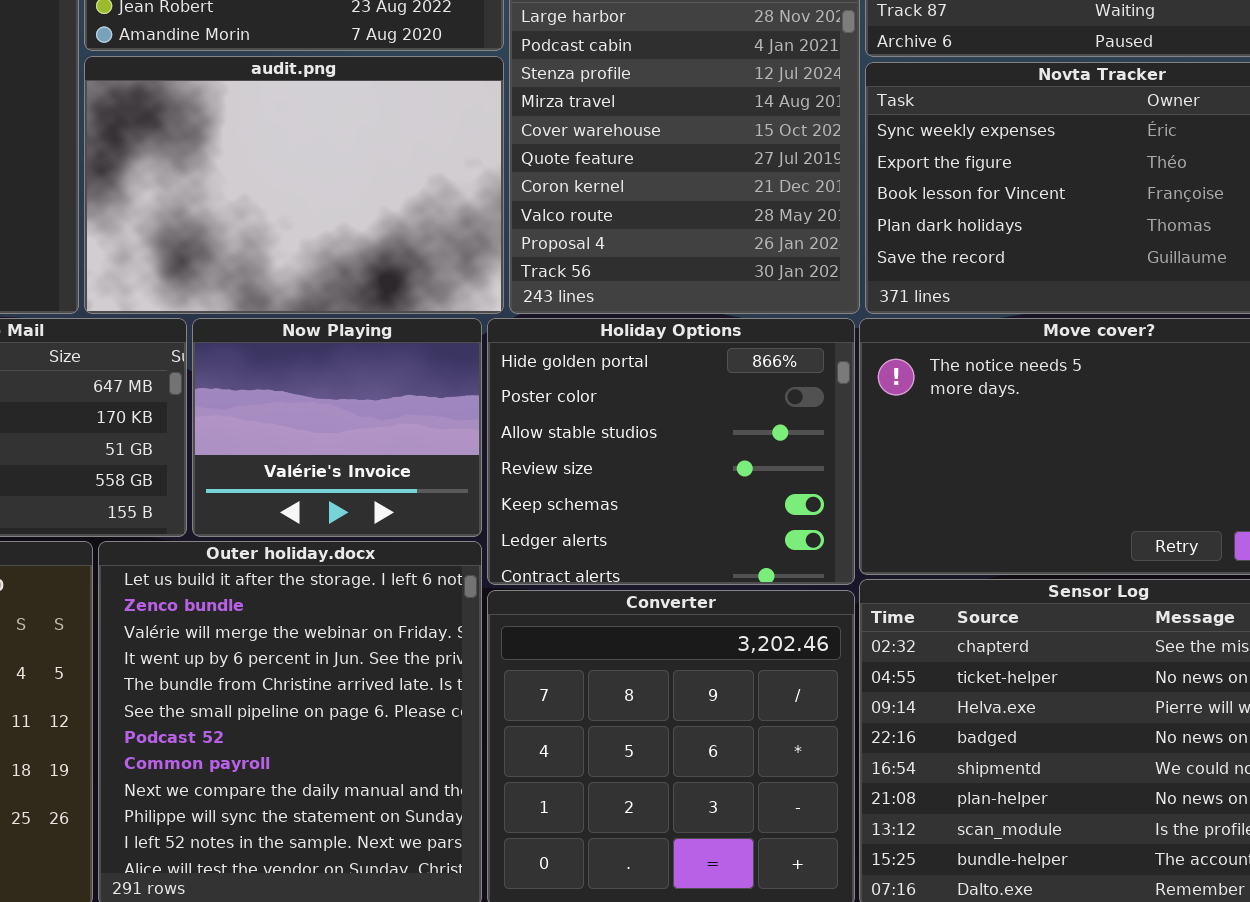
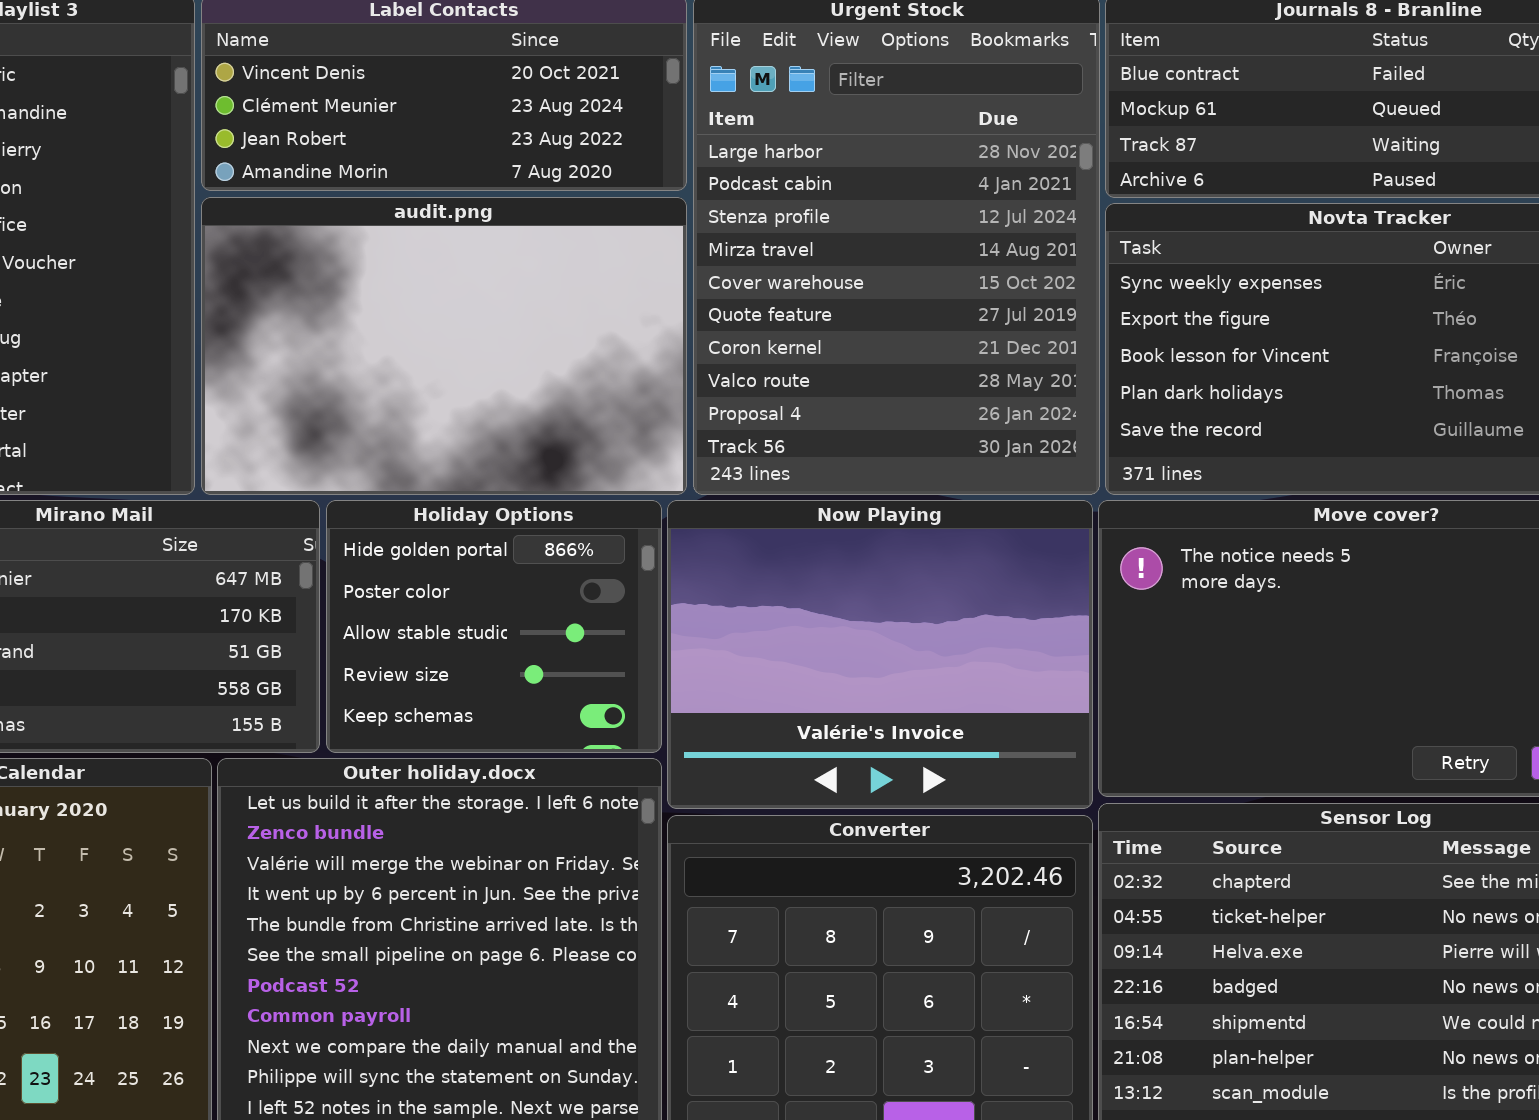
Now Playing: [192,318,482,537] -> [667,500,1093,809], moved, resized
Holiday Options: [487,318,855,585] -> [326,500,662,753], moved, resized

